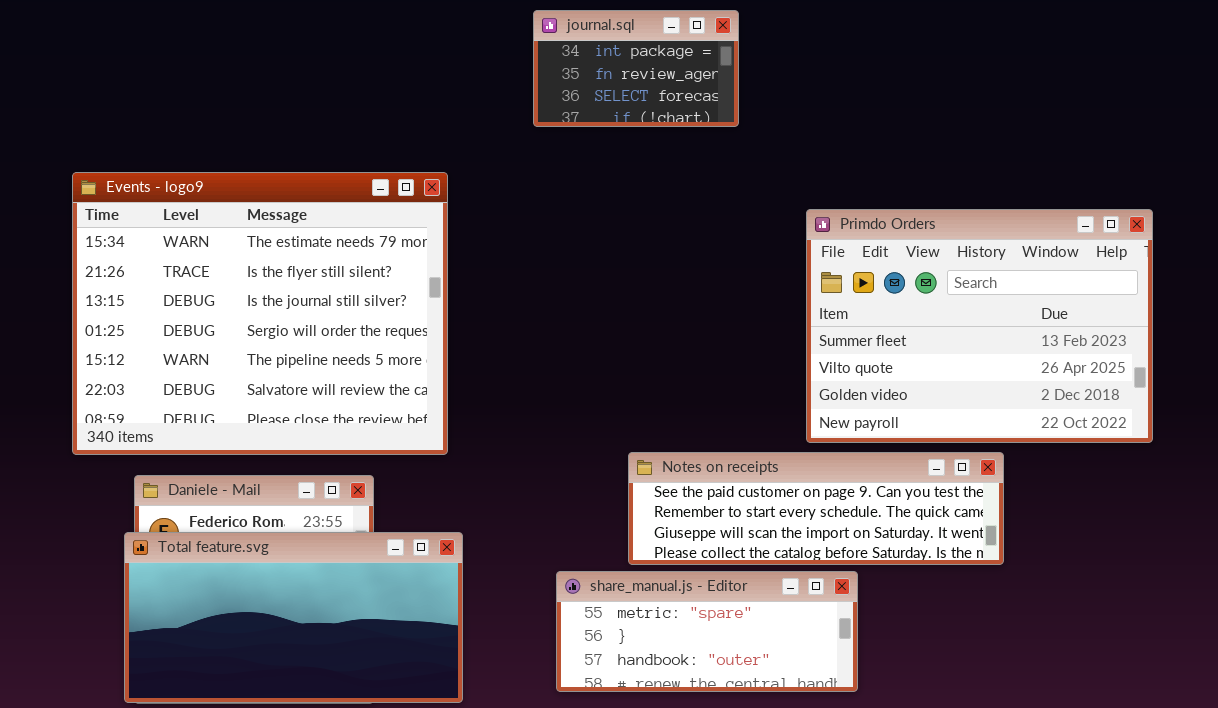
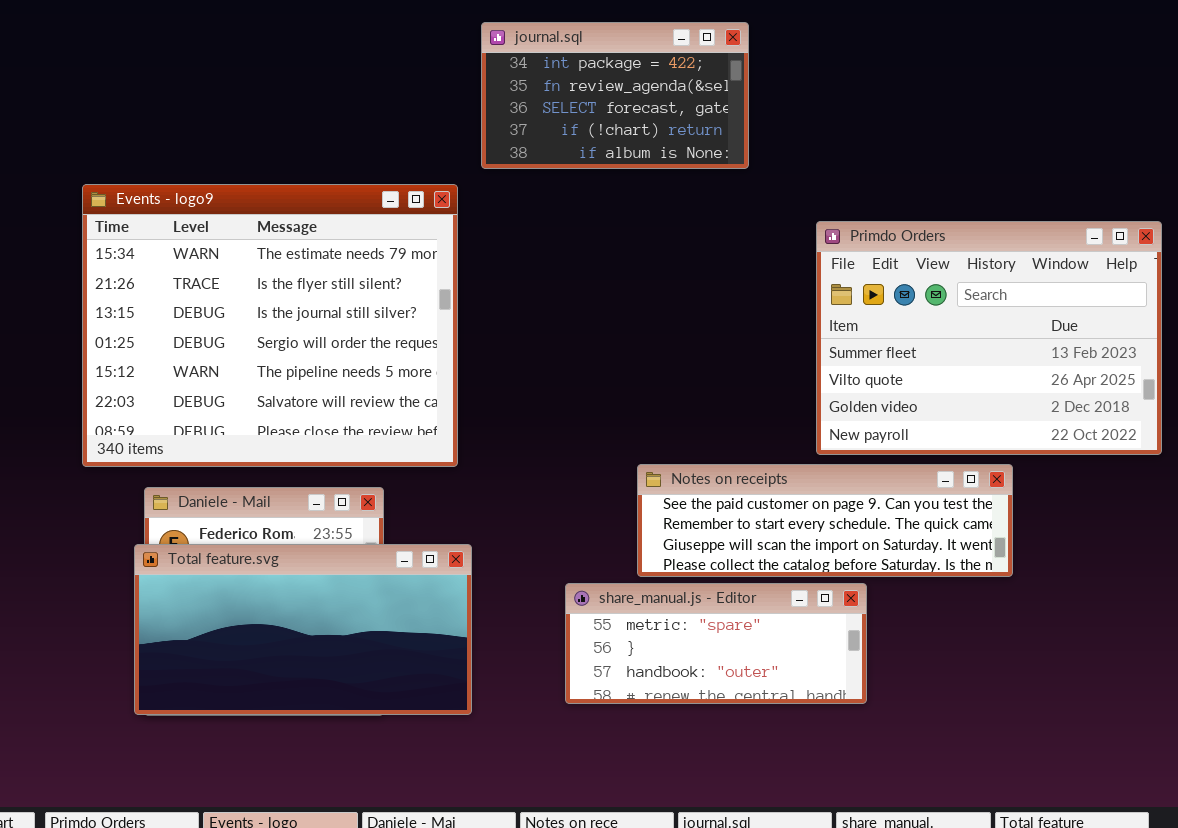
journal.sql: [533,10,739,127] -> [481,22,749,169], resized

